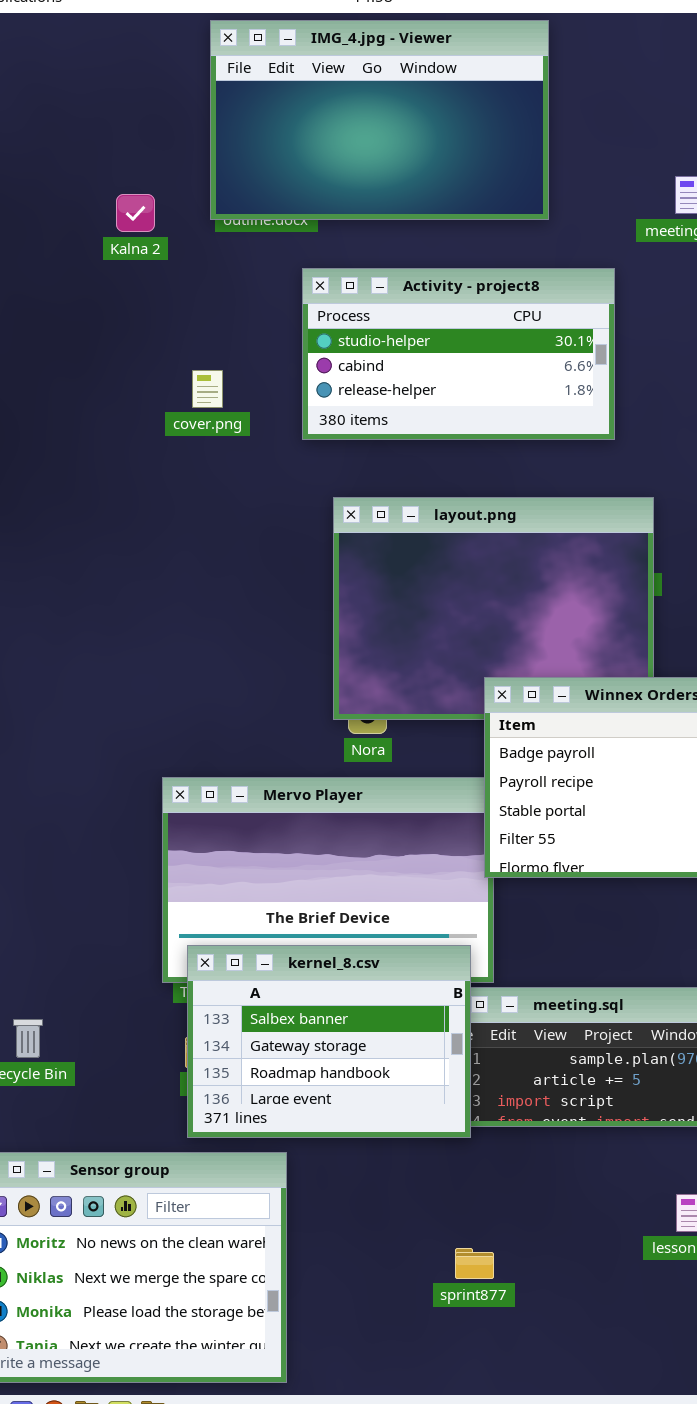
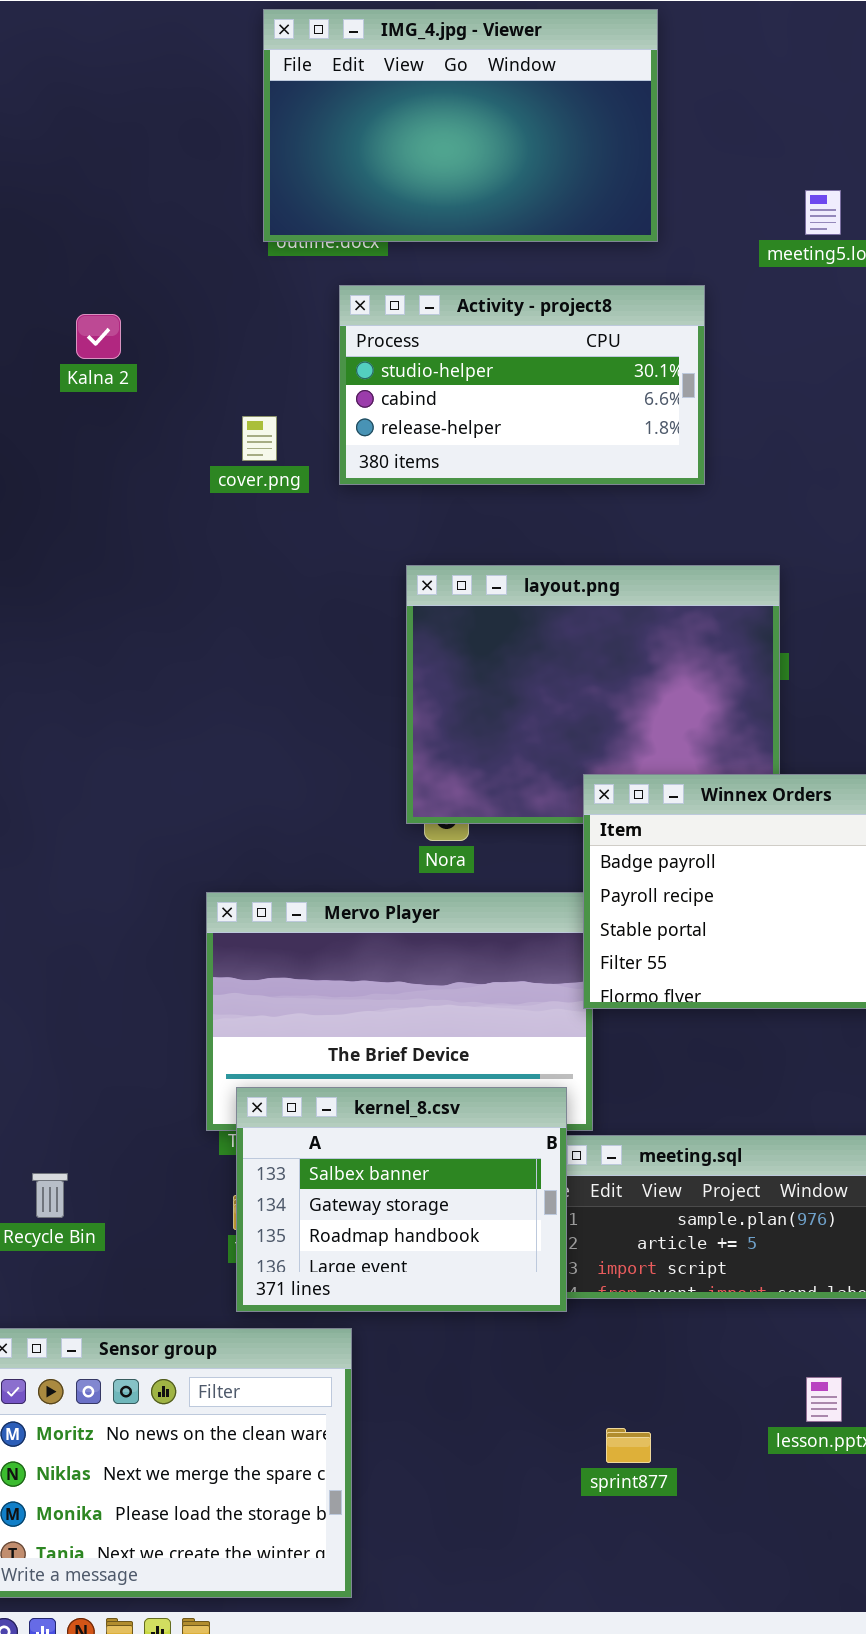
Kalna 2: [116,194,155,232] -> [76,314,121,359], moved
Activity - project8: [302,268,615,440] -> [339,285,705,485], moved
sprint877: [455,1248,494,1279] -> [606,1428,651,1463], moved

